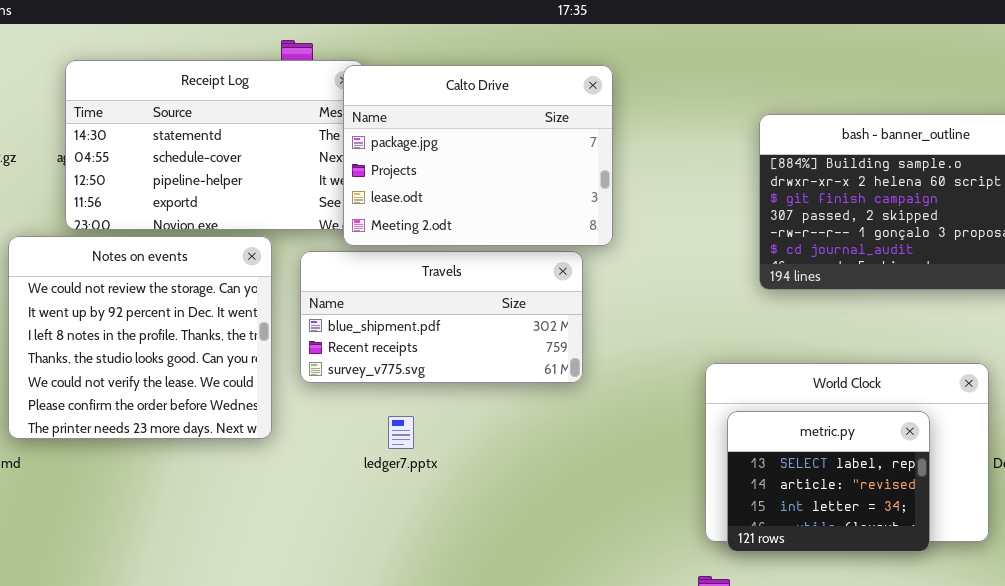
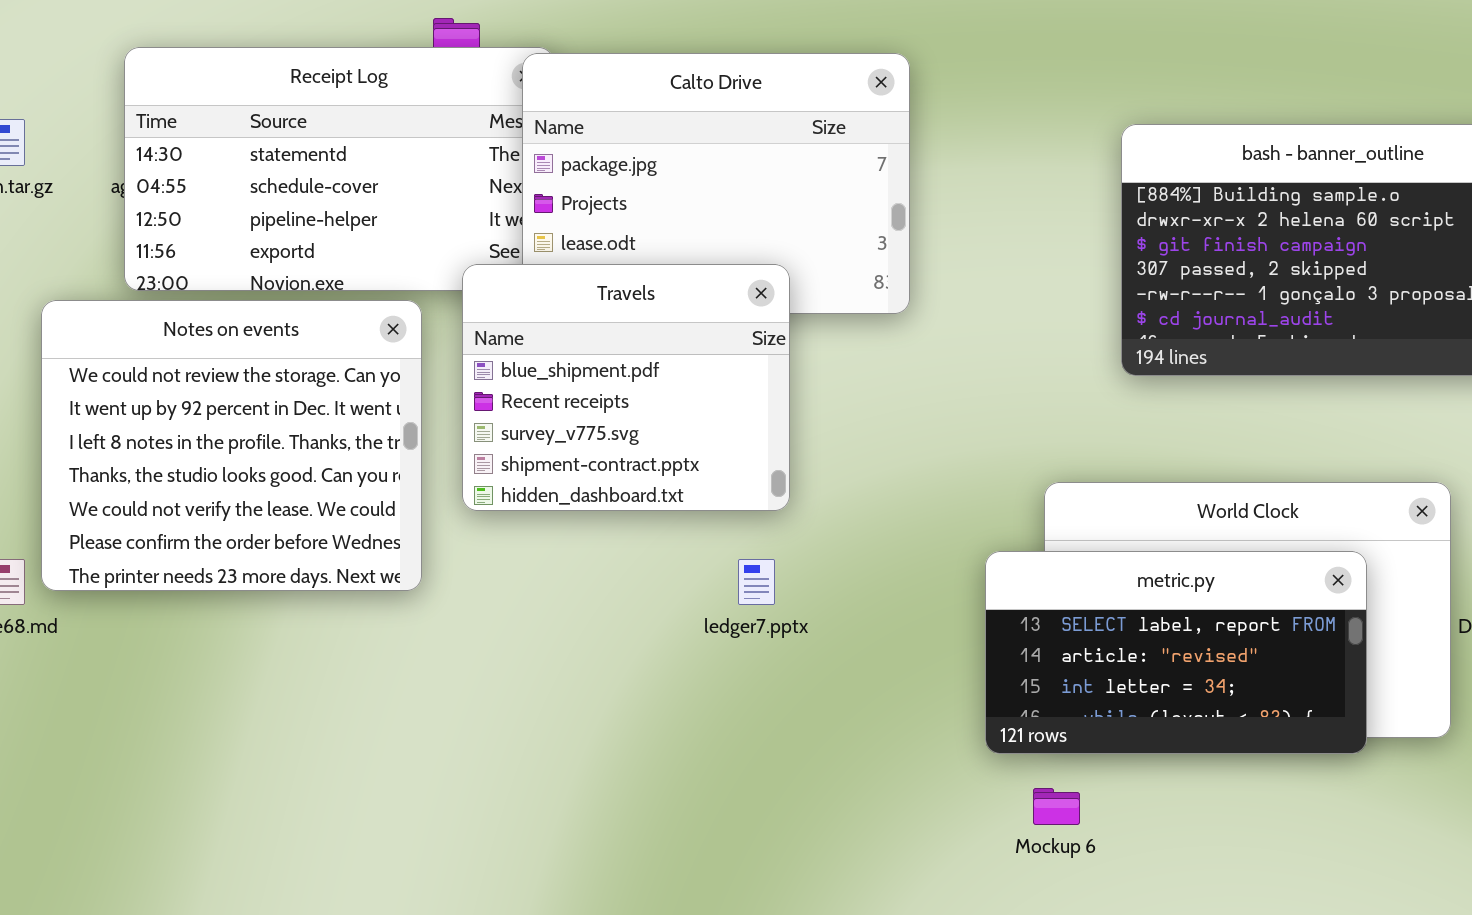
Travels: [300,251,583,383] -> [462,264,790,511], resized
metric.py: [727,411,930,552] -> [985,551,1367,754], resized
ledger7.pptx: [388,416,414,449] -> [738,559,775,605], moved

